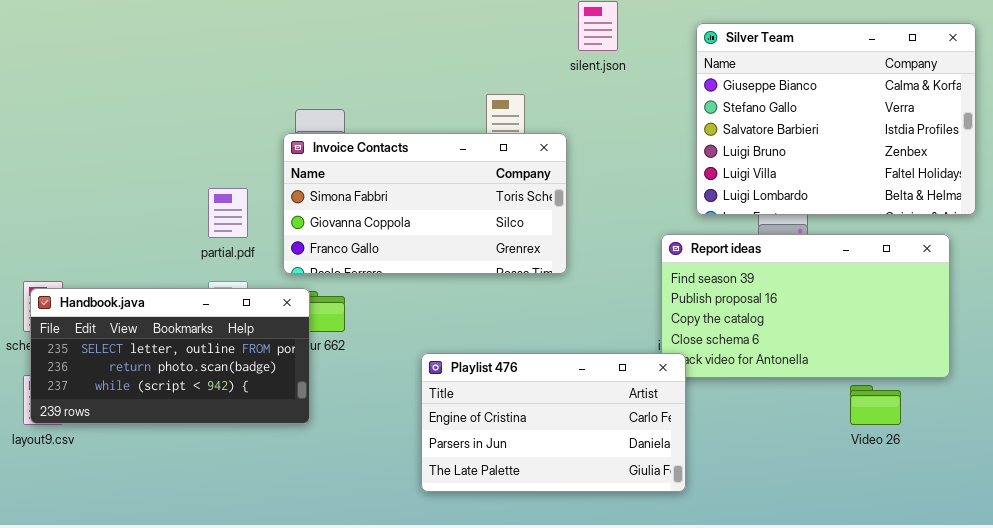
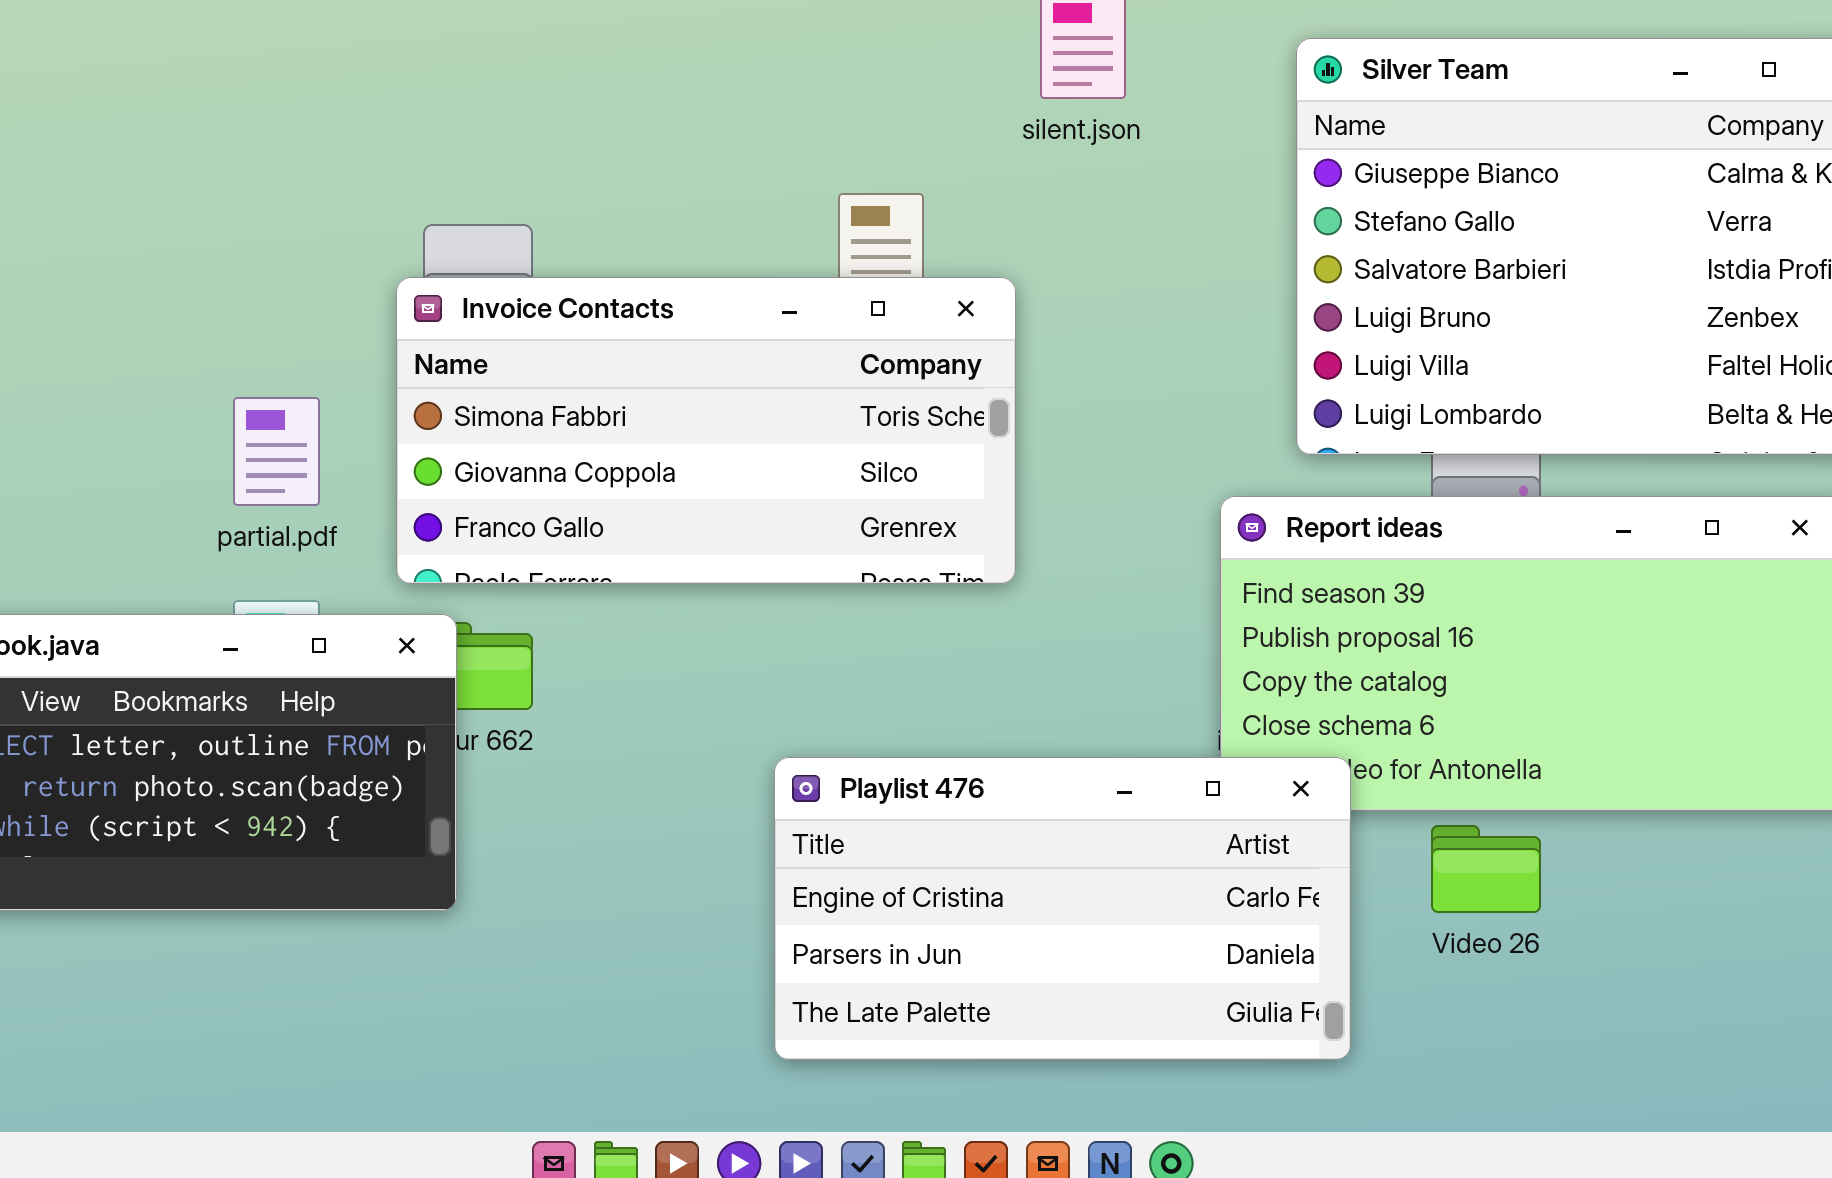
Playlist 476: [421,353,686,492] -> [774,757,1351,1060], moved
Video 26: [850,385,901,425] -> [1431,825,1541,913], moved

